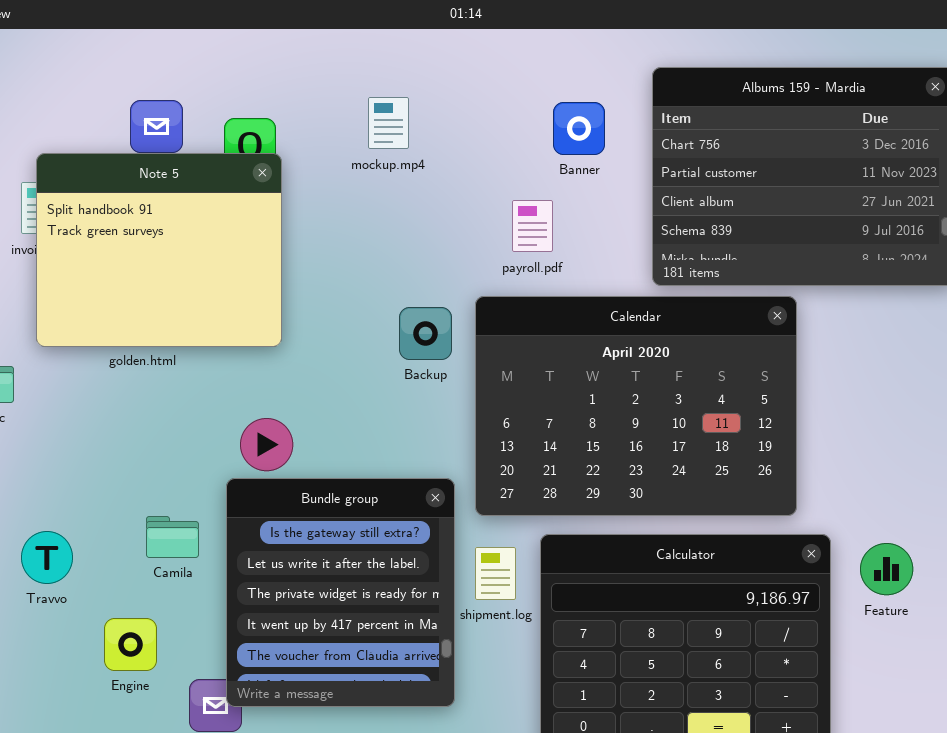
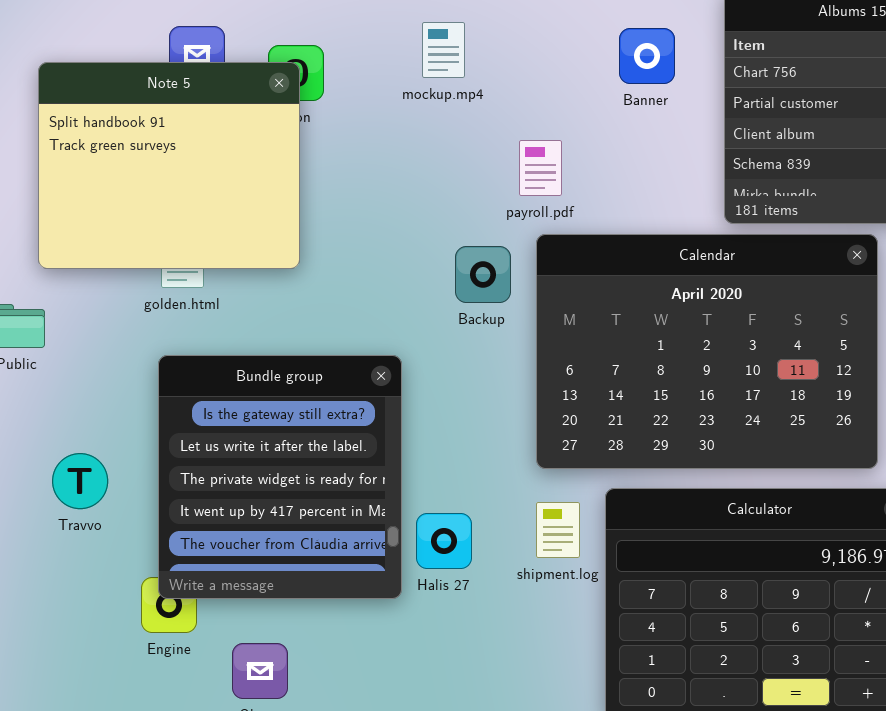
Note 5: [36,153,282,347] -> [38,62,300,269], moved
payroll.pdf: [512,200,553,252] -> [519,140,562,196], moved
Bundle group: [226,478,455,707] -> [158,355,402,599], moved
Travvo: [21,531,73,584] -> [52,453,108,509], moved

